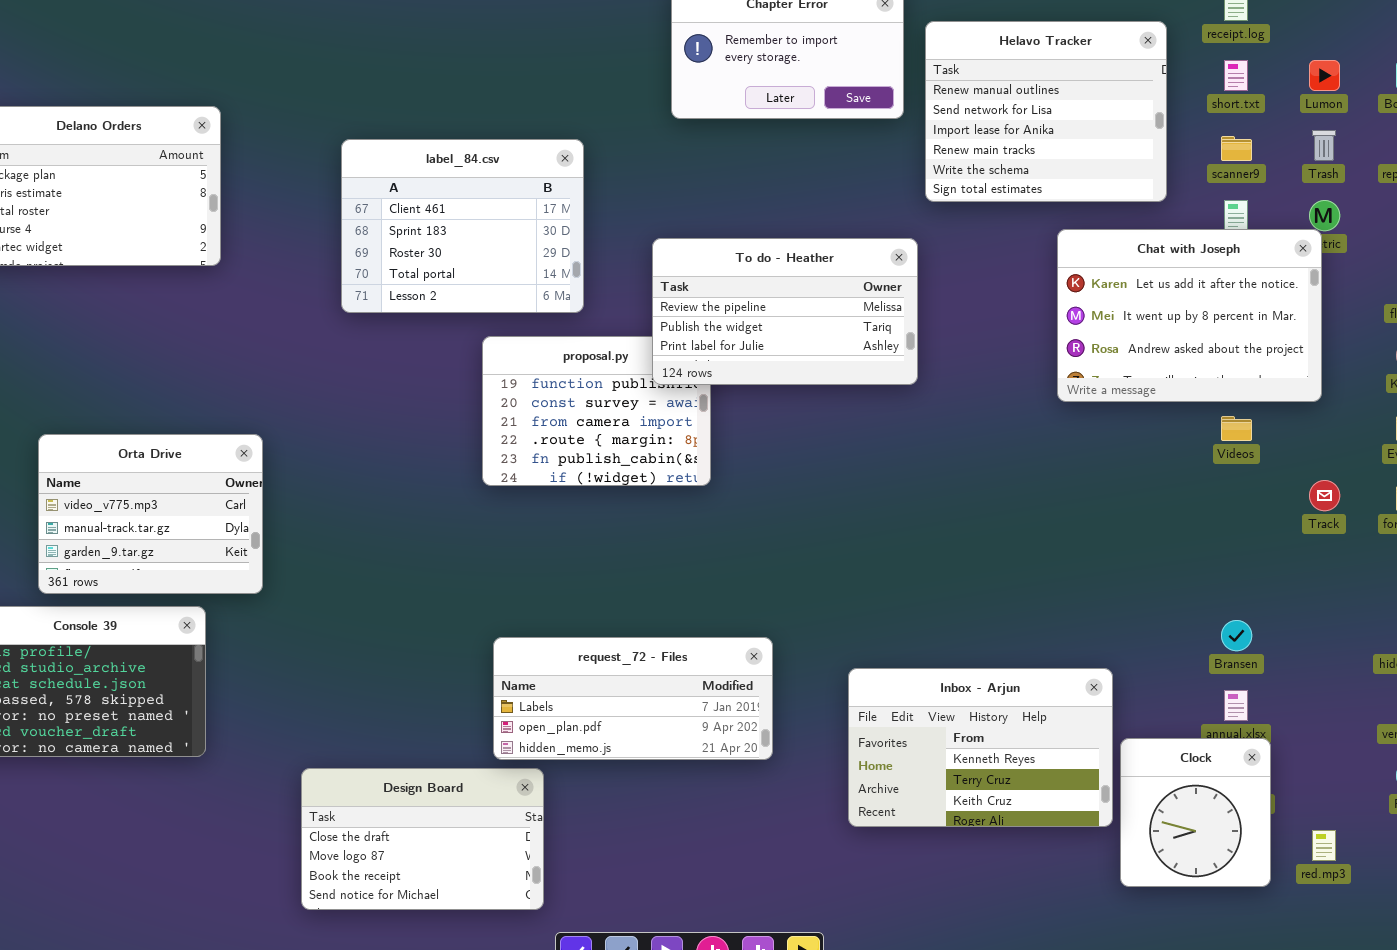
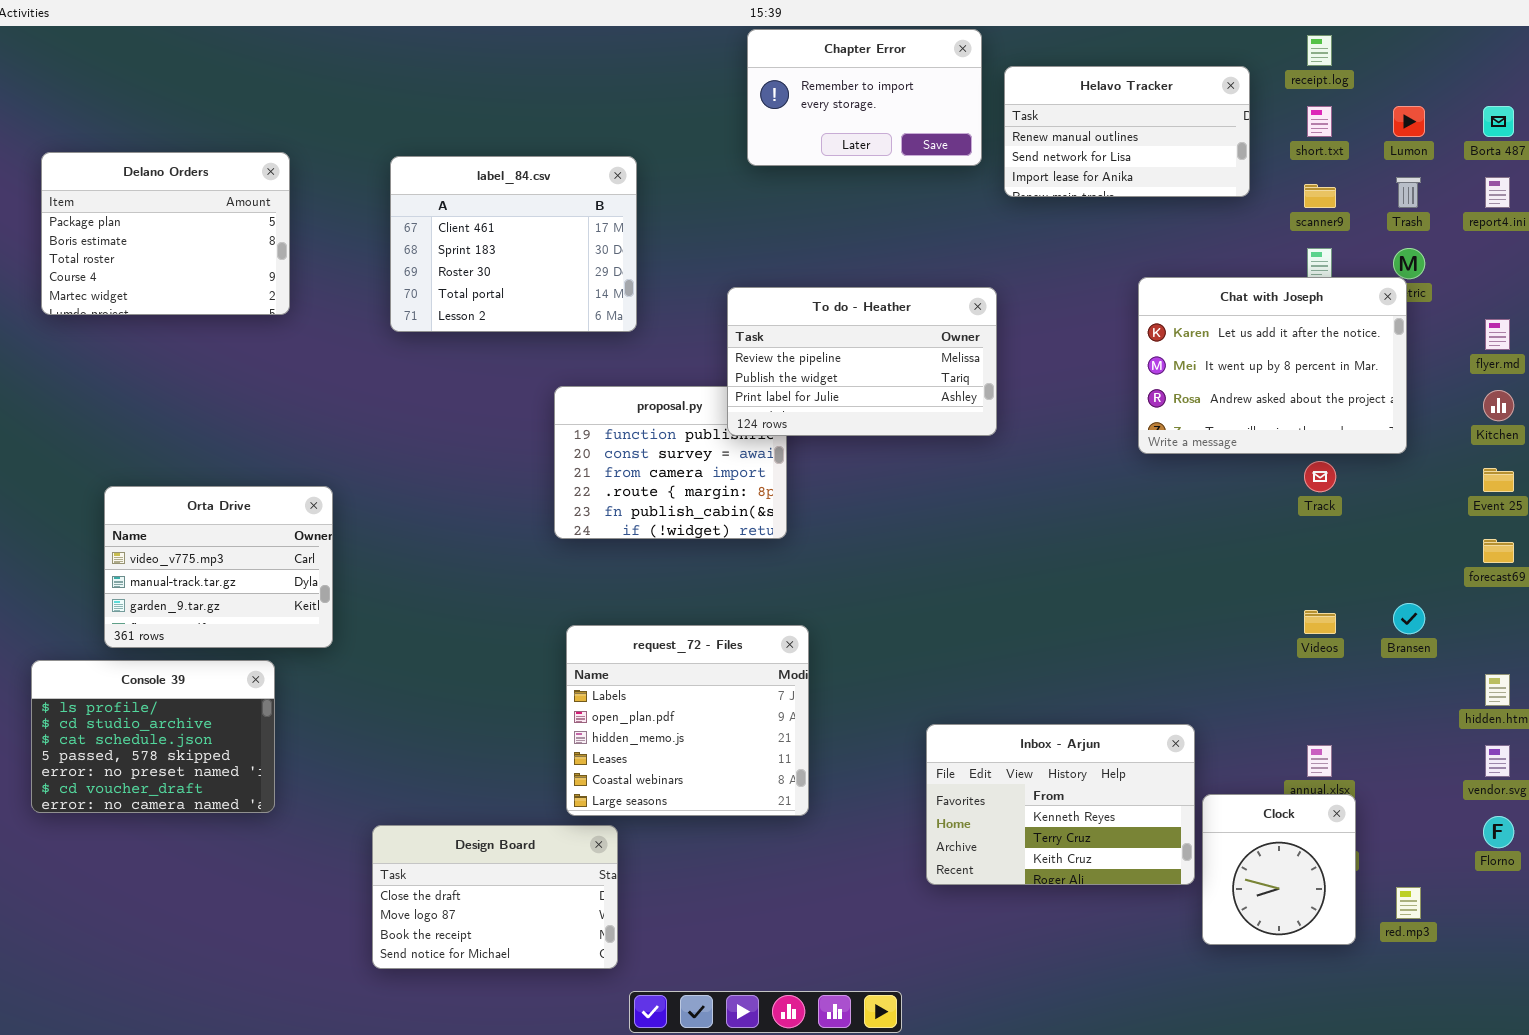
Helavo Tracker: [925,21,1167,202] -> [1004,66,1250,197], resized
label_84.csv: [341,139,584,313] -> [390,156,637,332], moved
Videos: [1221,416,1252,441] -> [1304,610,1336,634], moved
Track: [1309,480,1340,511] -> [1304,461,1336,492], moved
Bransen: [1221,620,1252,651] -> [1393,603,1425,634], moved
request_72 - Files: [493,637,773,760] -> [566,625,809,816], resized

